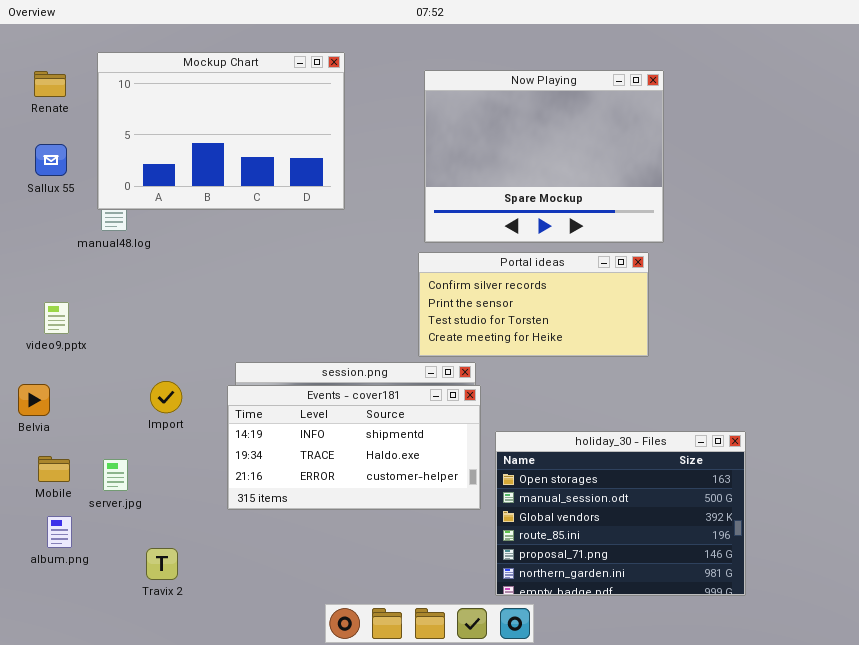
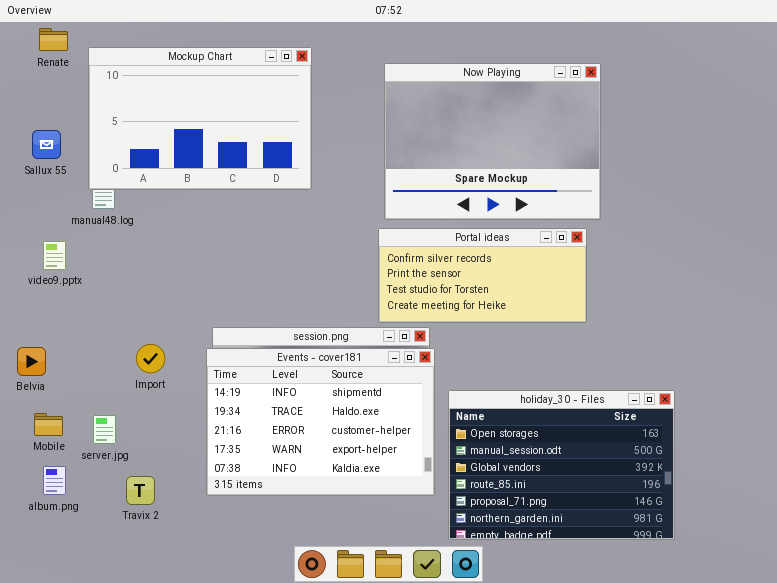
Renate: [34,71,66,97] -> [39,28,68,51], moved
video9.pptx: [44,302,69,334] -> [43,241,66,270], moved
Events - cover181: [227,385,481,510] -> [206,348,435,496], resized
Travix 2: [146,548,178,580] -> [126,476,155,505], moved

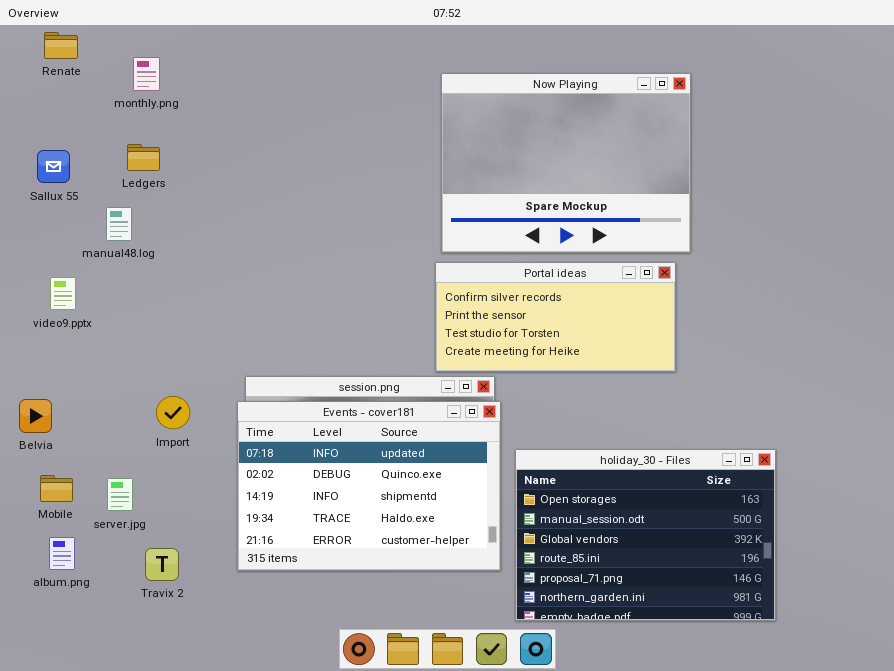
Mockup Chart: [88,47,312,190] -> none, closed
Events - cover181: [206,348,435,496] -> [237,401,501,571], scrolled up 2 rows

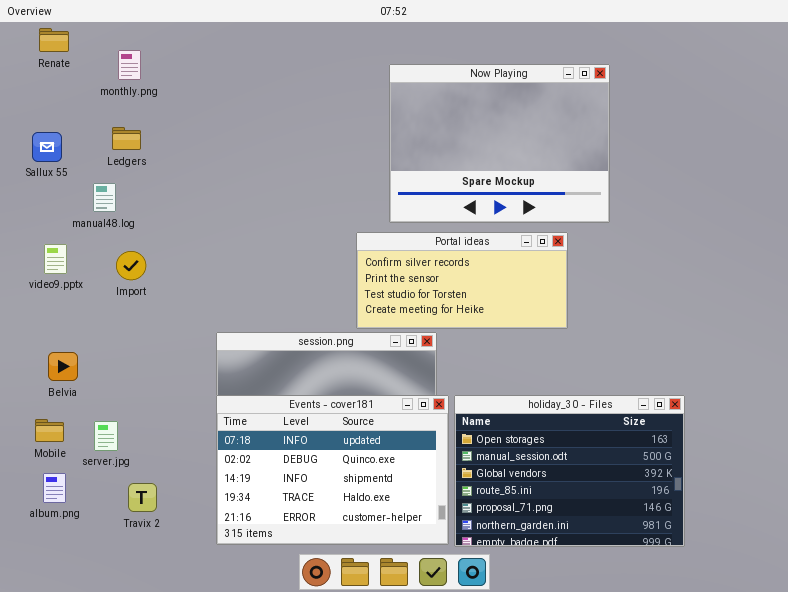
Portal ideas: [435,262,676,372] -> [356,232,568,329], moved
Import: [156,396,190,429] -> [116,251,146,280], moved
Belvia: [19,399,52,433] -> [48,352,78,381], moved
Events - cover181: [237,401,501,571] -> [216,395,449,545], moved

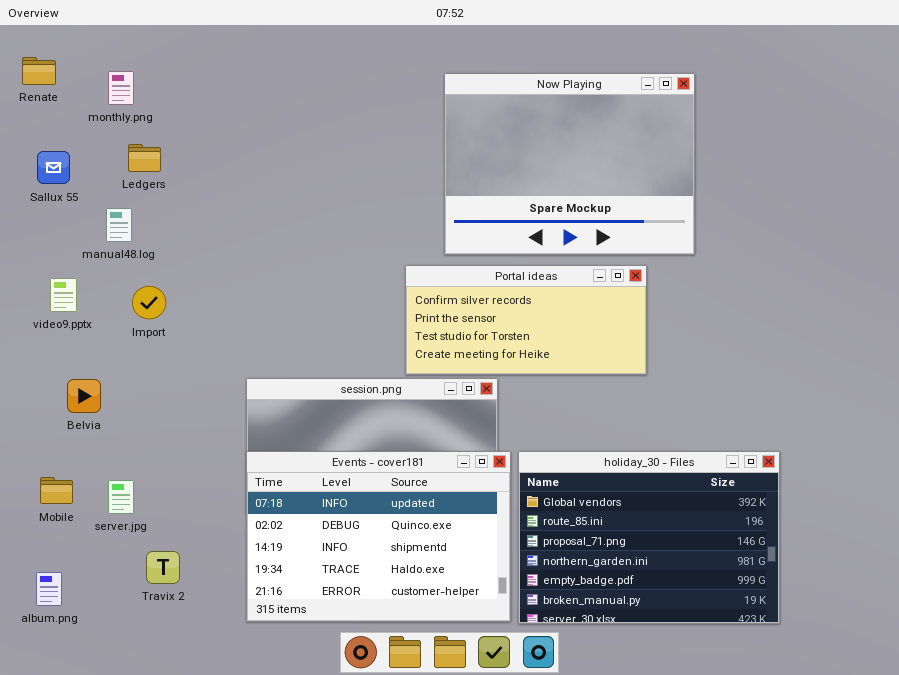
Renate: [39,28,69,52] -> [22,57,56,85], moved
monthly.png: [118,50,141,80] -> [108,71,134,105], moved
Belvia: [48,352,78,381] -> [67,379,101,413], moved
holiday_30 - Files: [454,395,685,547] -> [518,451,780,624], scrolled down 2 rows
album.png: [43,473,66,503] -> [36,572,62,606], moved

